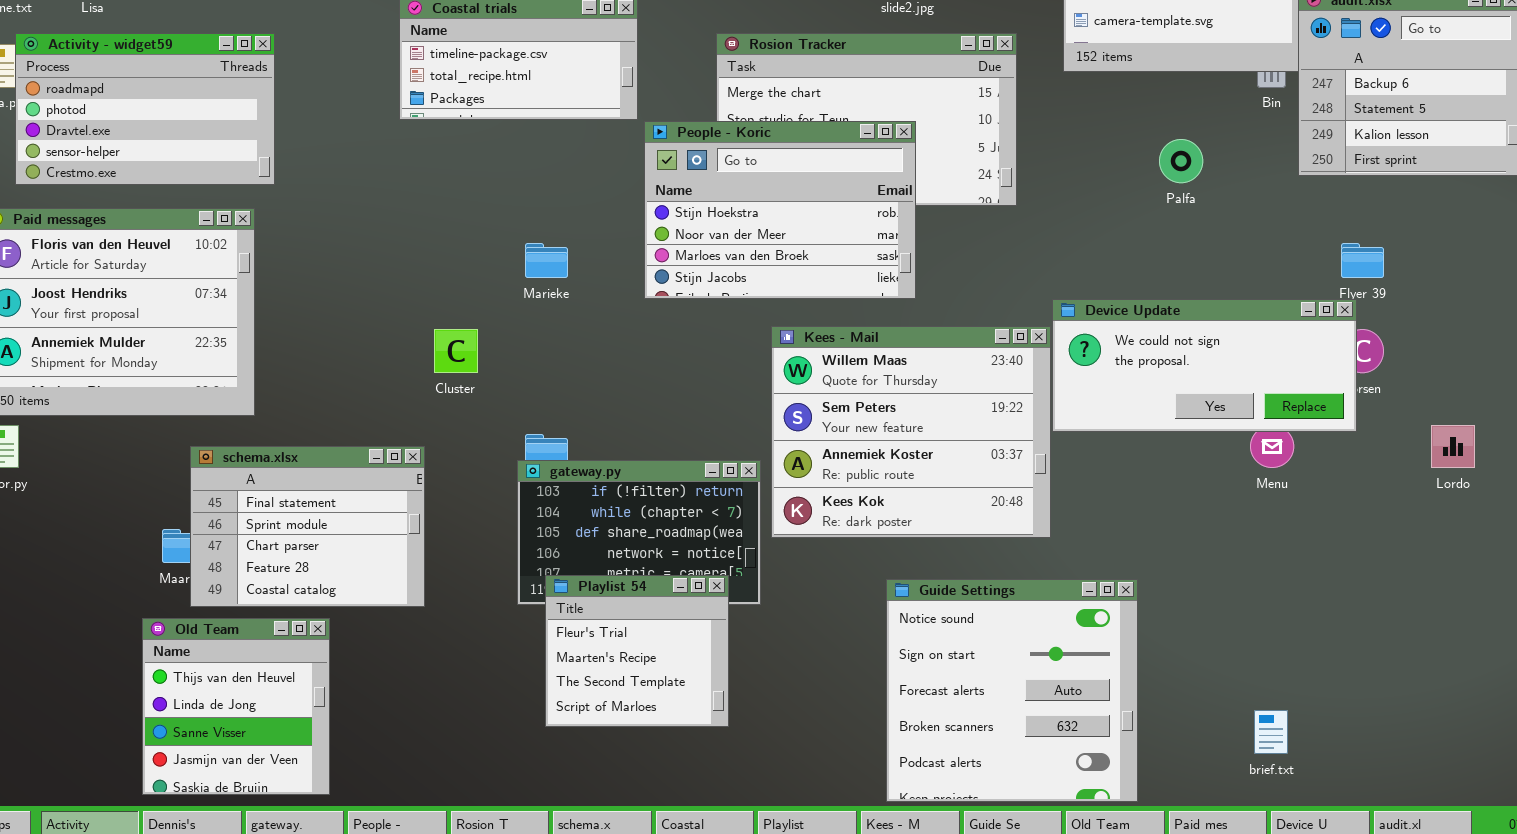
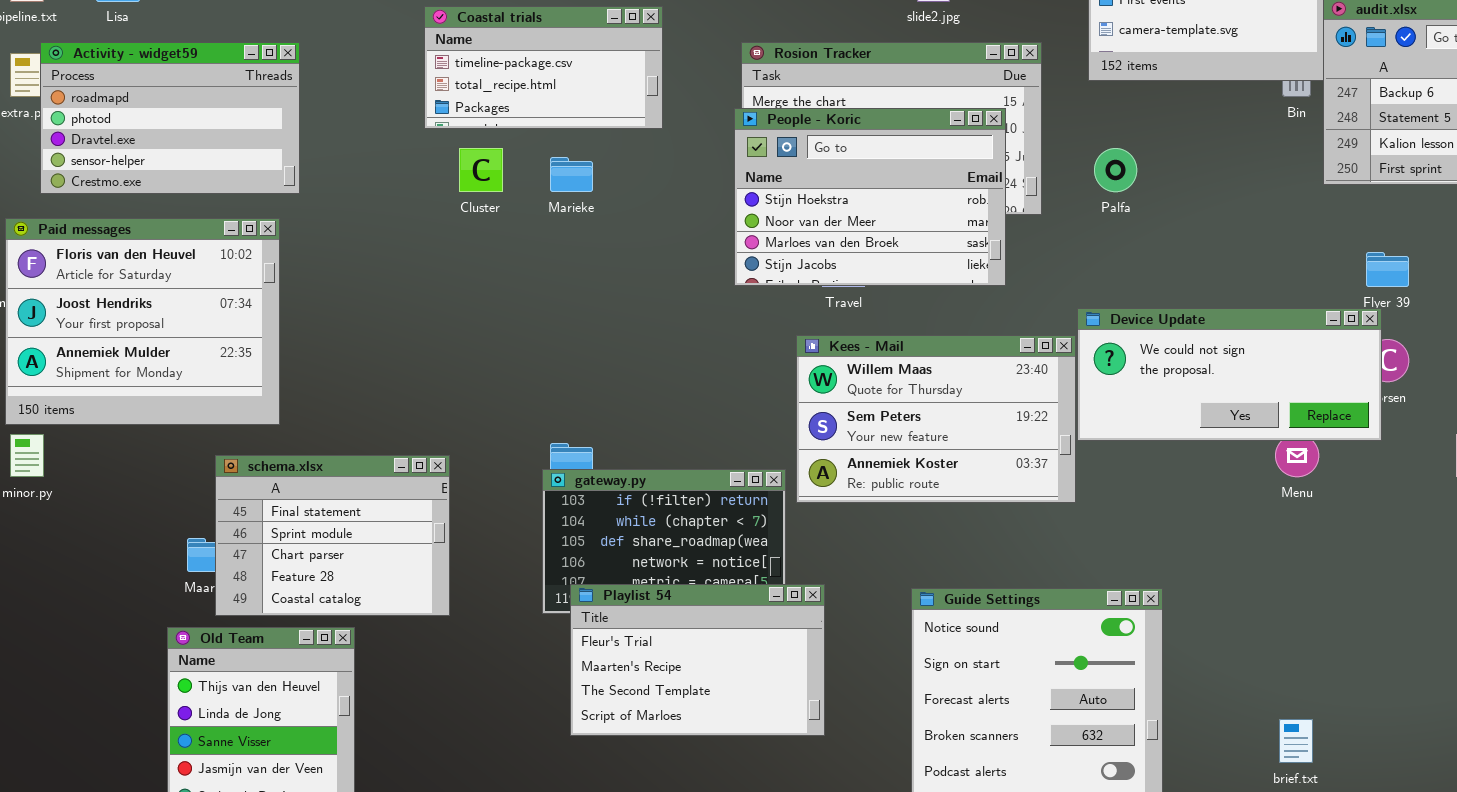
People - Koric: [644,121,916,299] -> [734,108,1006,286], moved
Palfa: [1159,139,1203,183] -> [1094,148,1137,192], moved
Marieke: [525,243,568,278] -> [550,157,593,192], moved
Kees - Mail: [771,326,1051,538] -> [796,335,1076,503], resized
Cluster: [434,329,478,373] -> [459,148,503,192], moved
Playlist 54: [545,575,729,727] -> [570,584,825,736], resized

